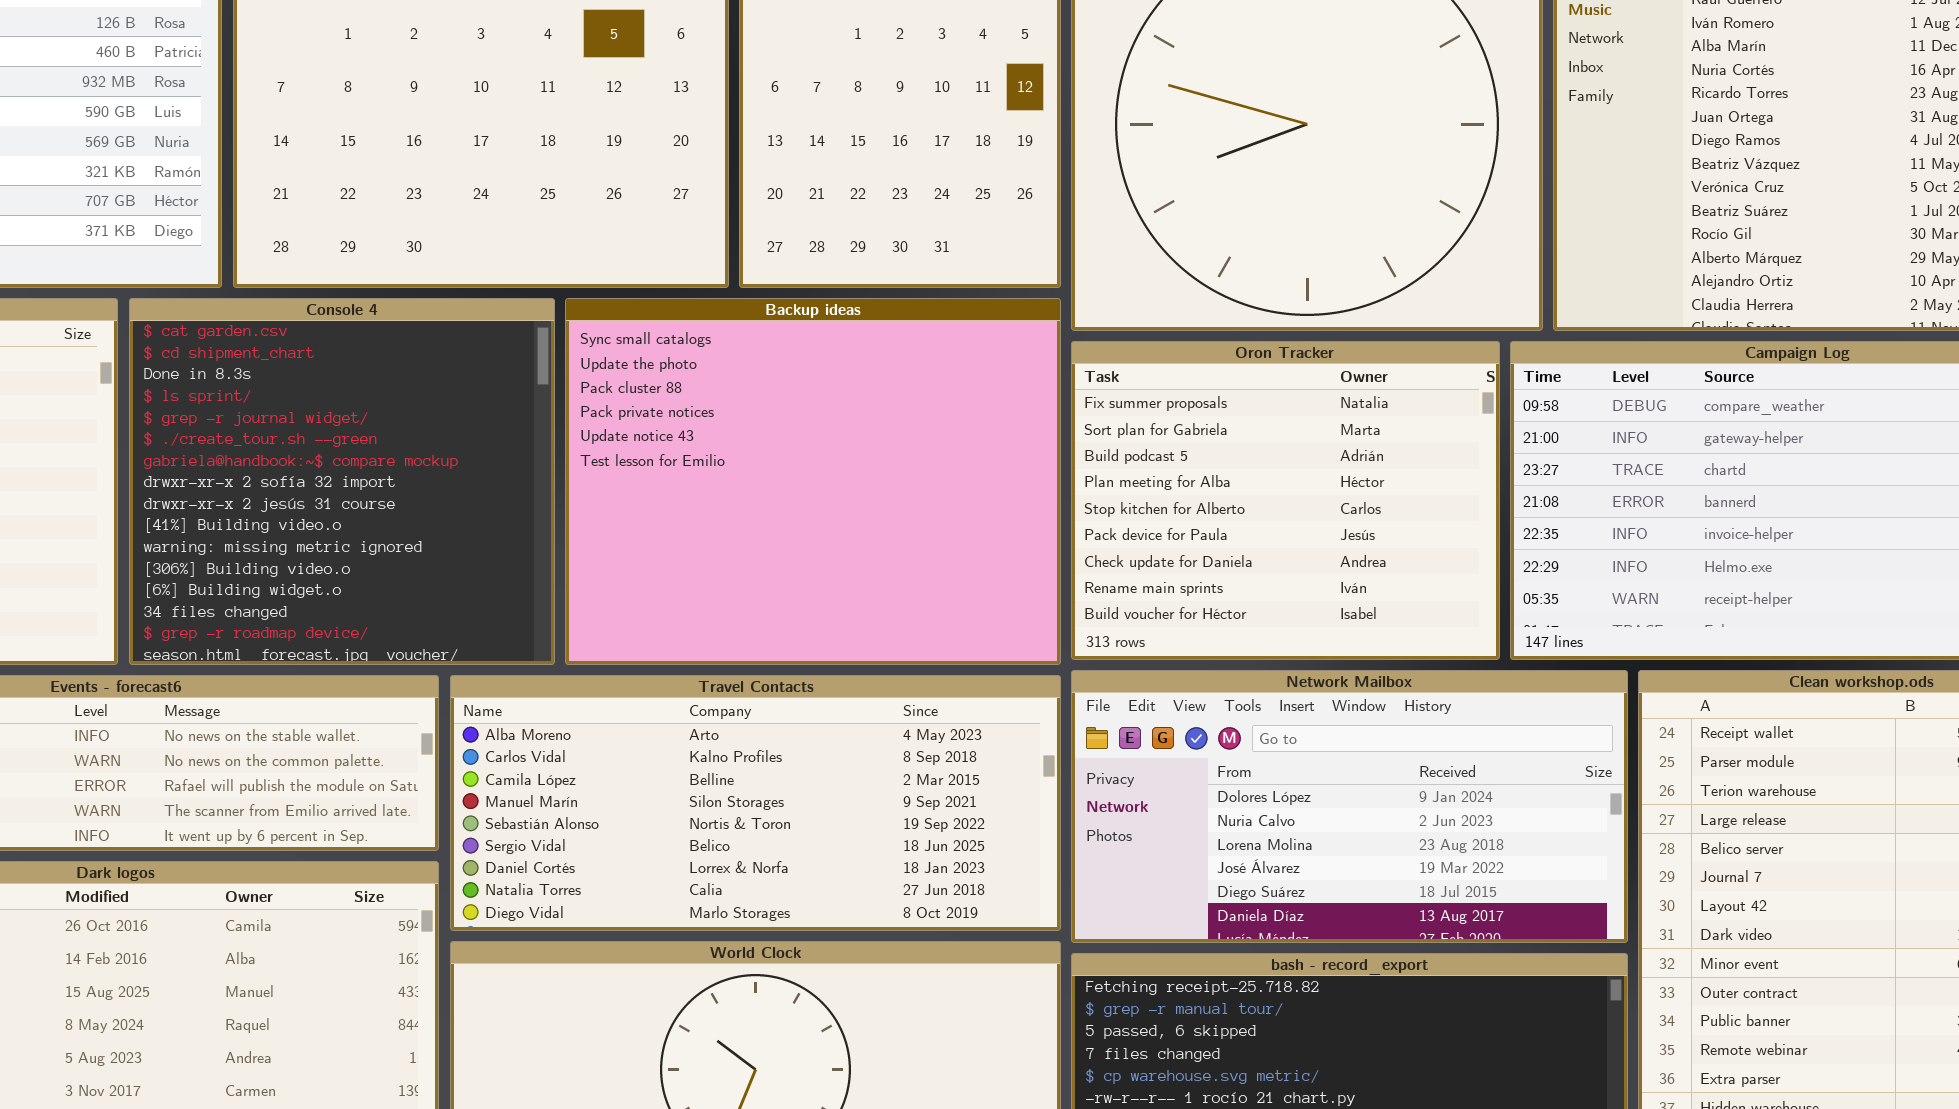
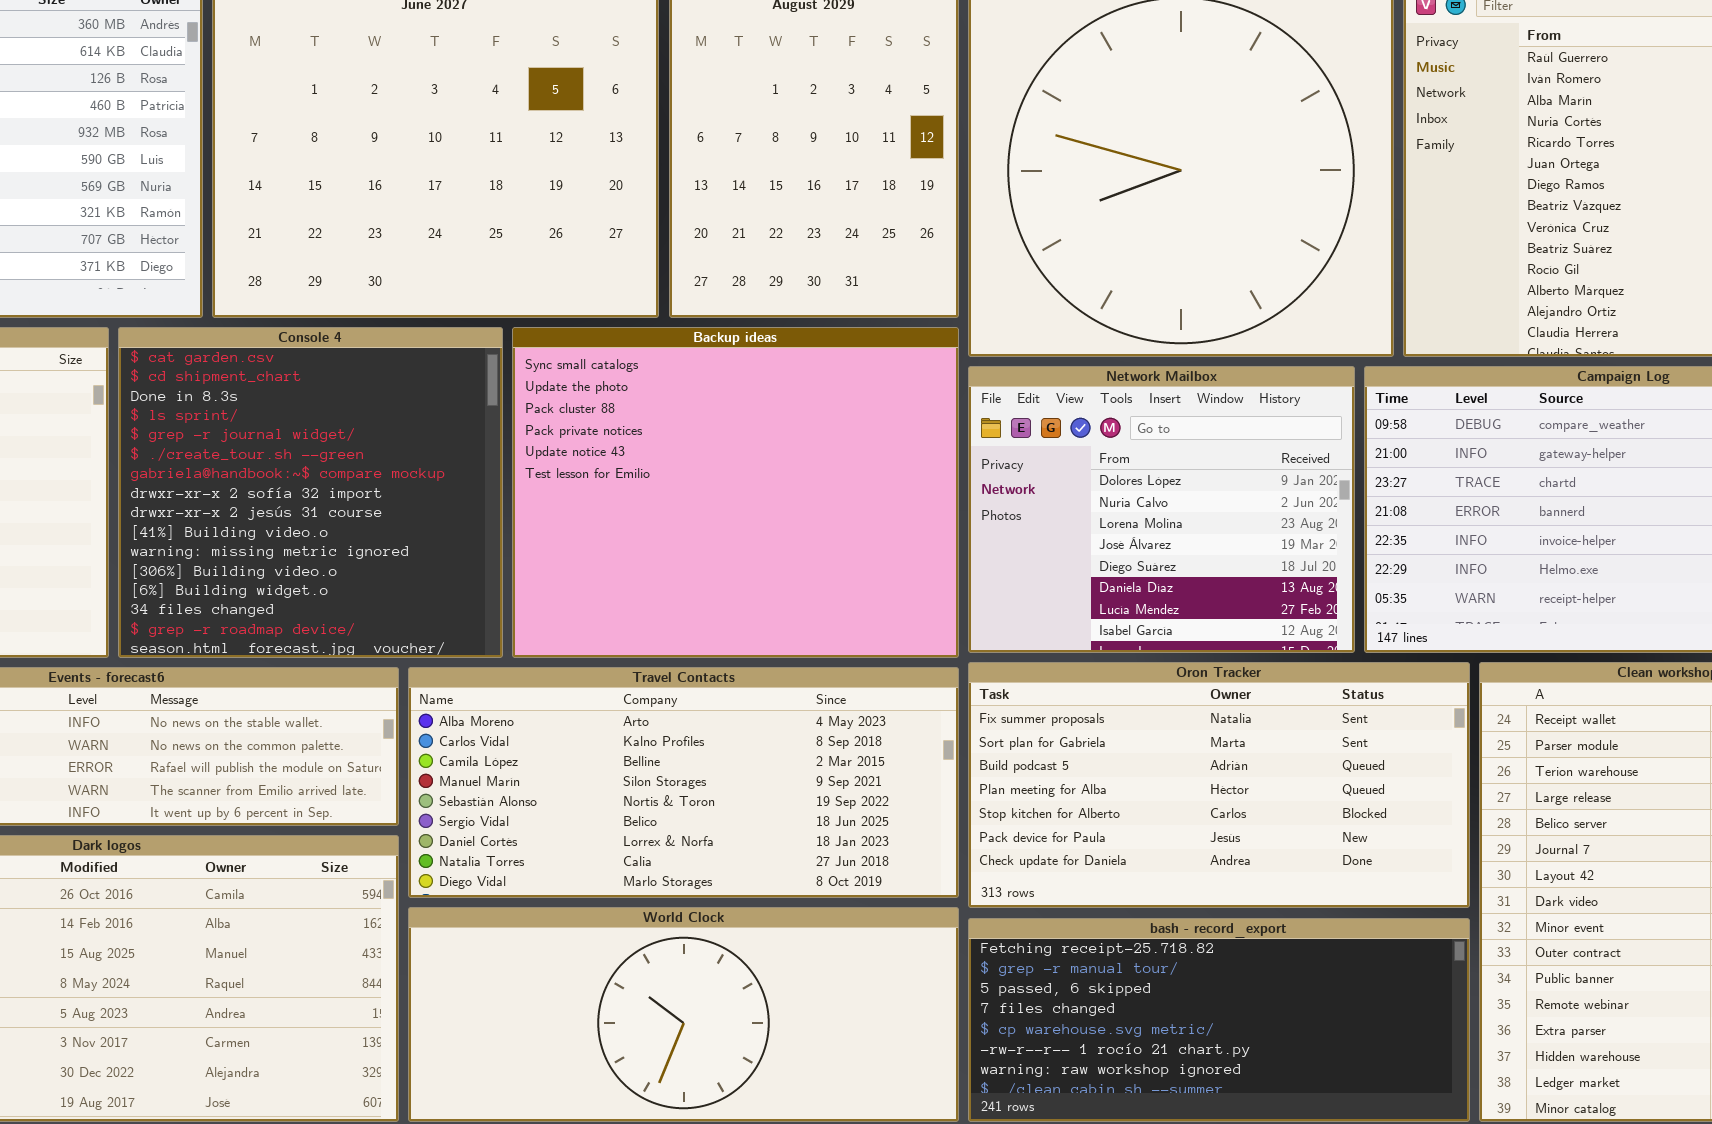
Oron Tracker: [1071,341,1500,660] -> [968,662,1470,908], moved, resized
Network Mailbox: [1071,670,1628,943] -> [968,366,1355,653], moved, resized

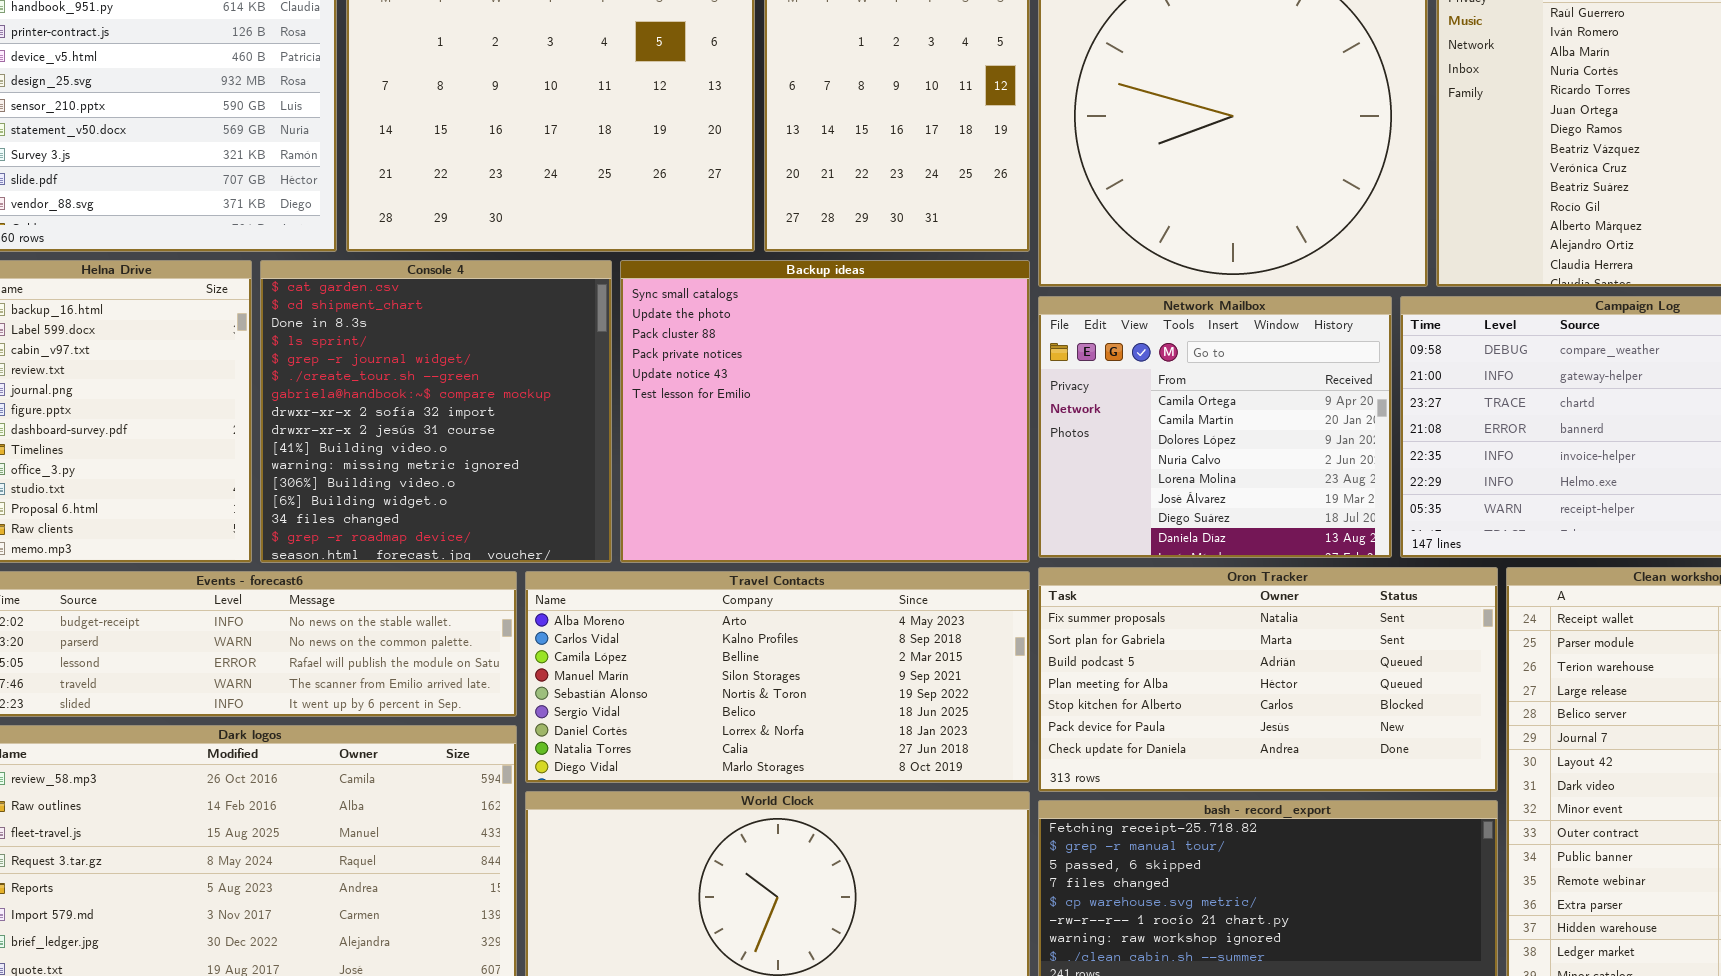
Network Mailbox: [968,366,1355,653] -> [1038,296,1392,558], scrolled up 2 rows

